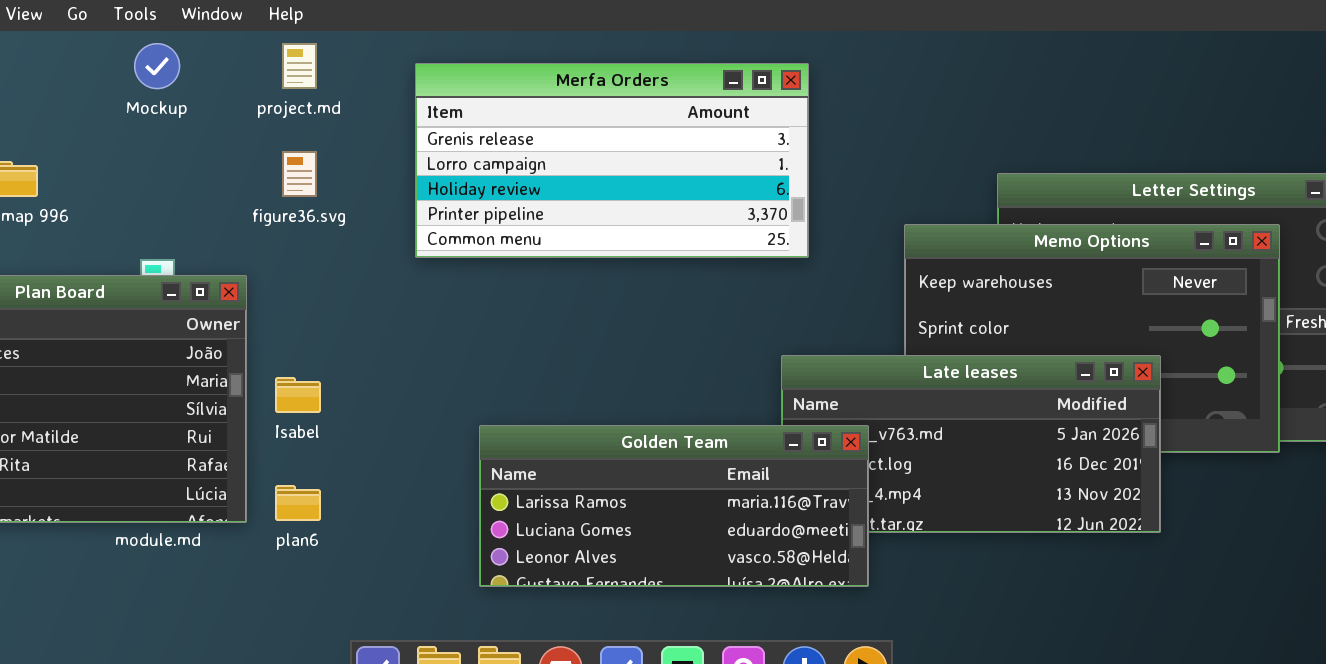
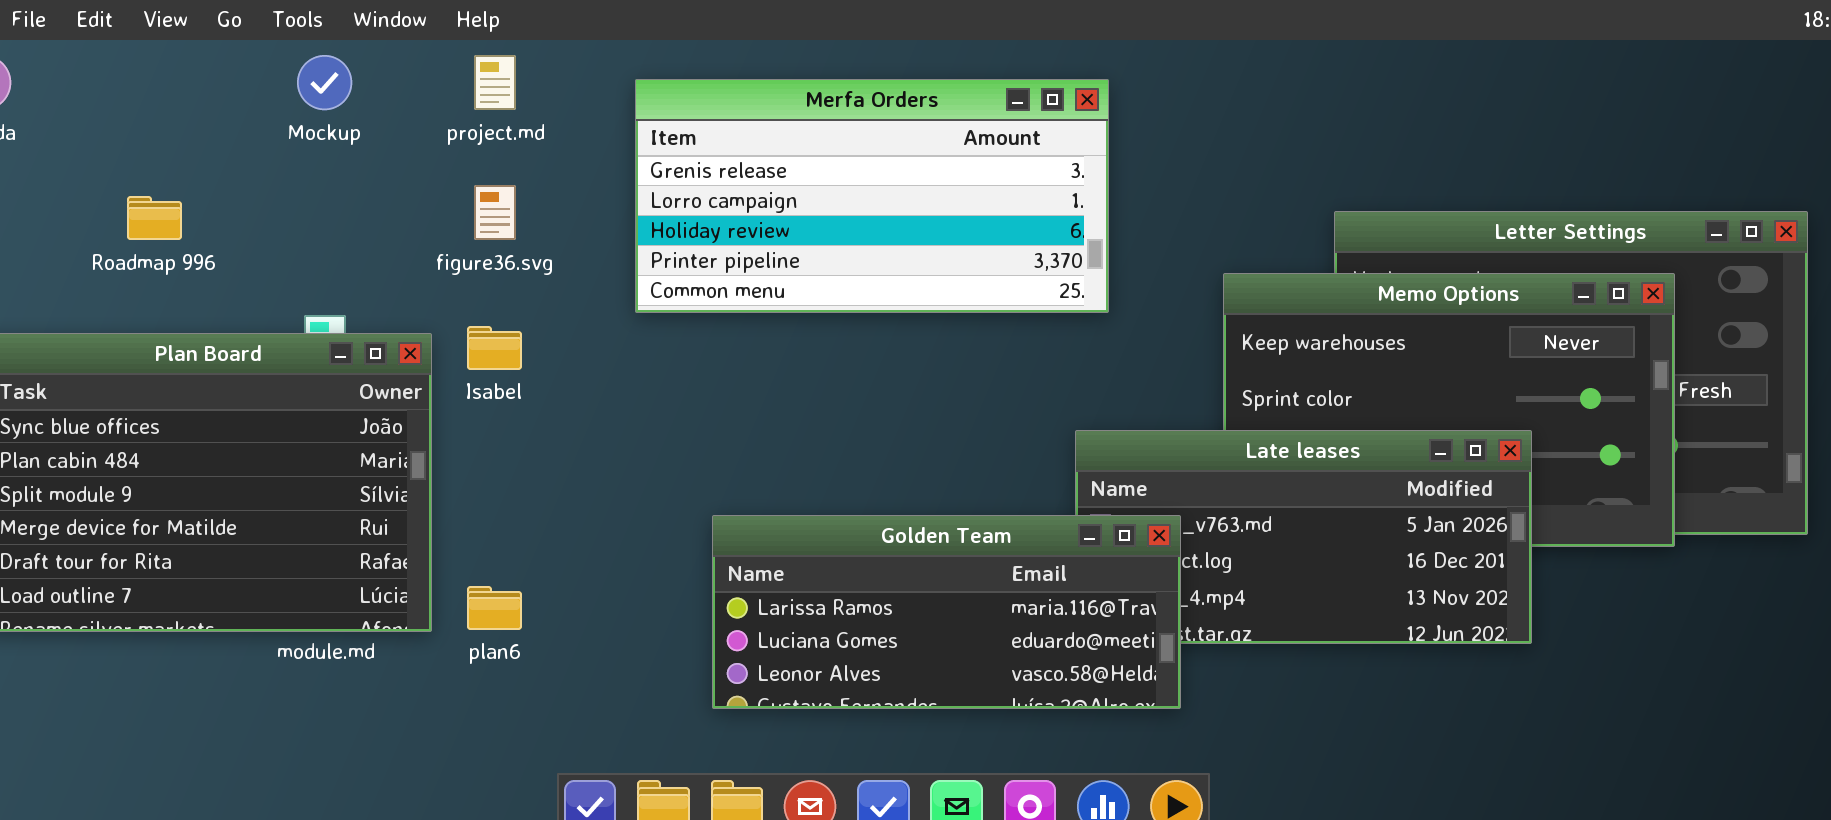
Isabel: [275,377,321,413] -> [467,326,522,370], moved

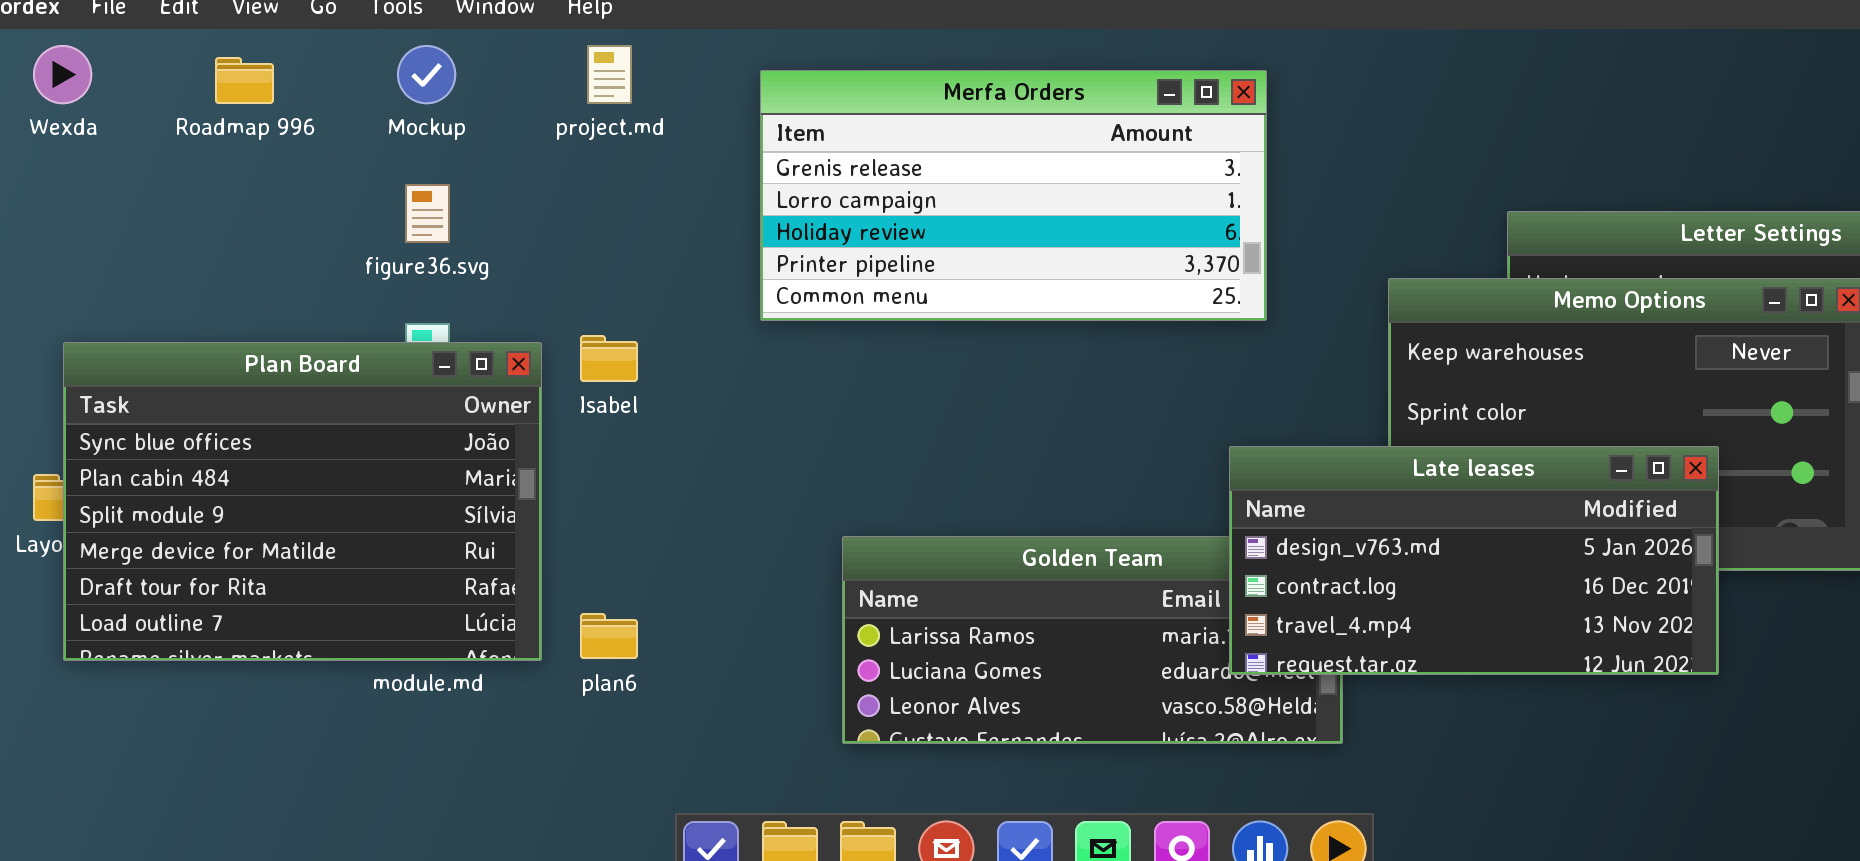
figure36.svg: [474,185,516,240] -> [405,184,450,243], moved
Roadmap 996: [127,196,182,240] -> [215,57,274,104], moved
Late leases: [1075,430,1532,644] -> [1229,446,1719,675], raised

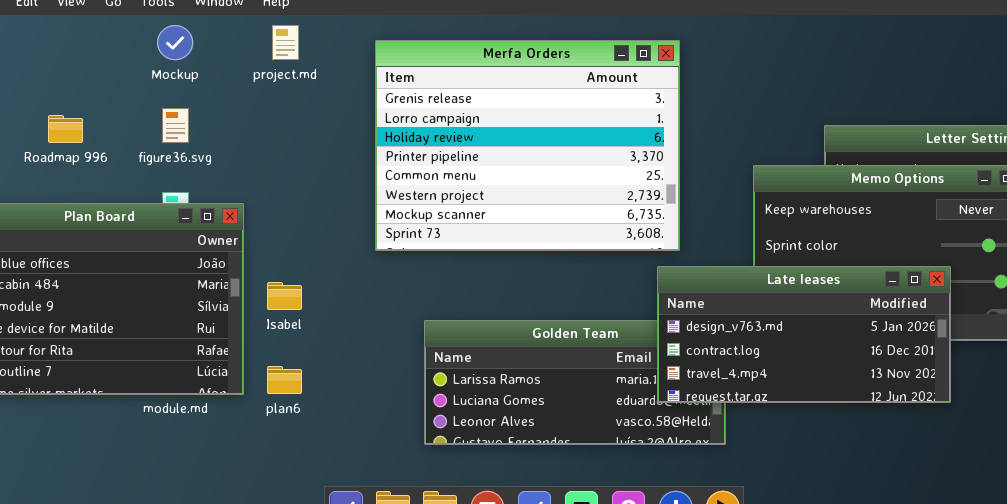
Roadmap 996: [215,57,274,104] -> [48,115,83,143], moved
Merfa Orders: [760,70,1267,321] -> [375,40,680,251], resized
Isabel: [580,335,638,382] -> [267,282,302,310], moved

